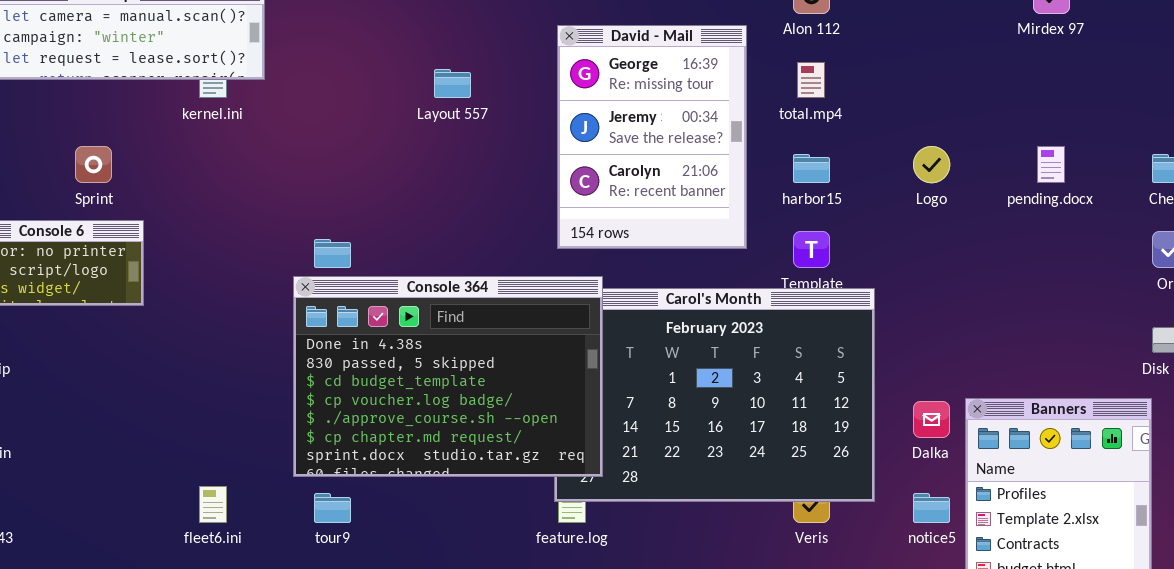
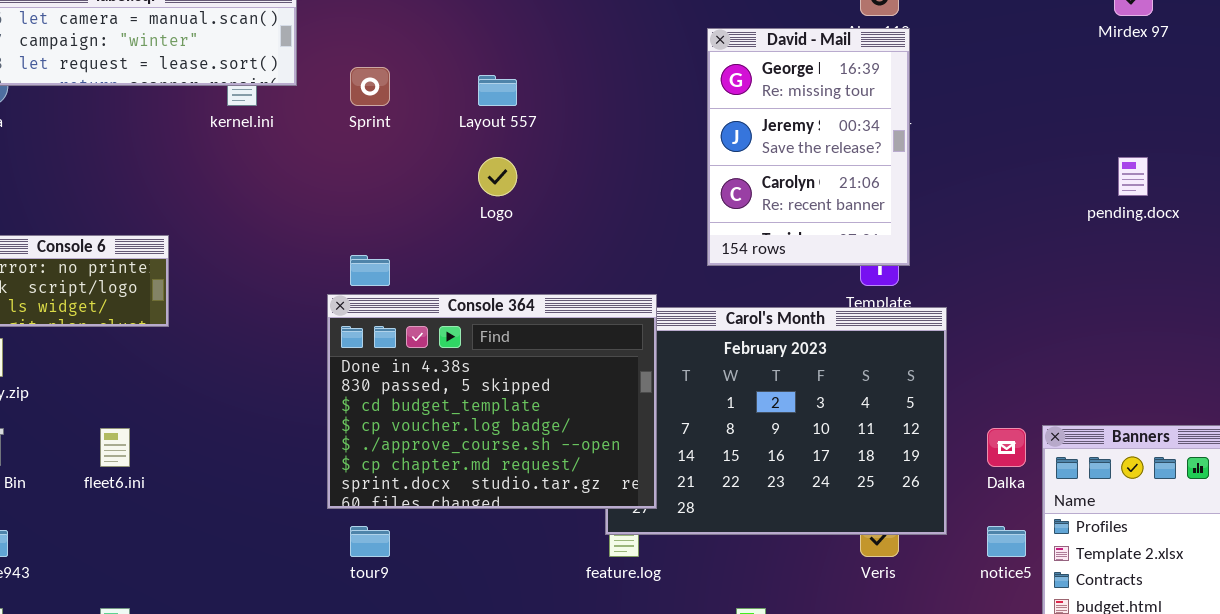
David - Mail: [557,25,747,249] -> [707,28,910,266], moved
Sprint: [75,146,112,183] -> [350,67,390,106], moved
Logo: [913,146,950,183] -> [478,157,517,196], moved
fleet6.ini: [199,486,227,523] -> [100,428,130,467], moved

